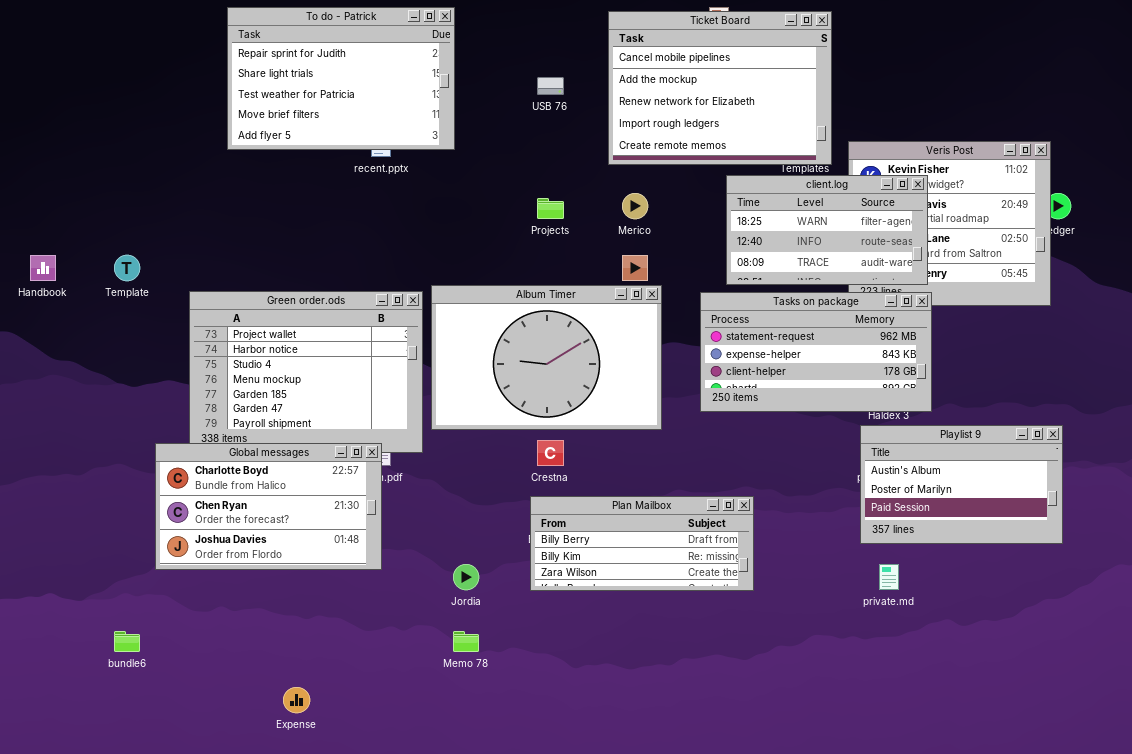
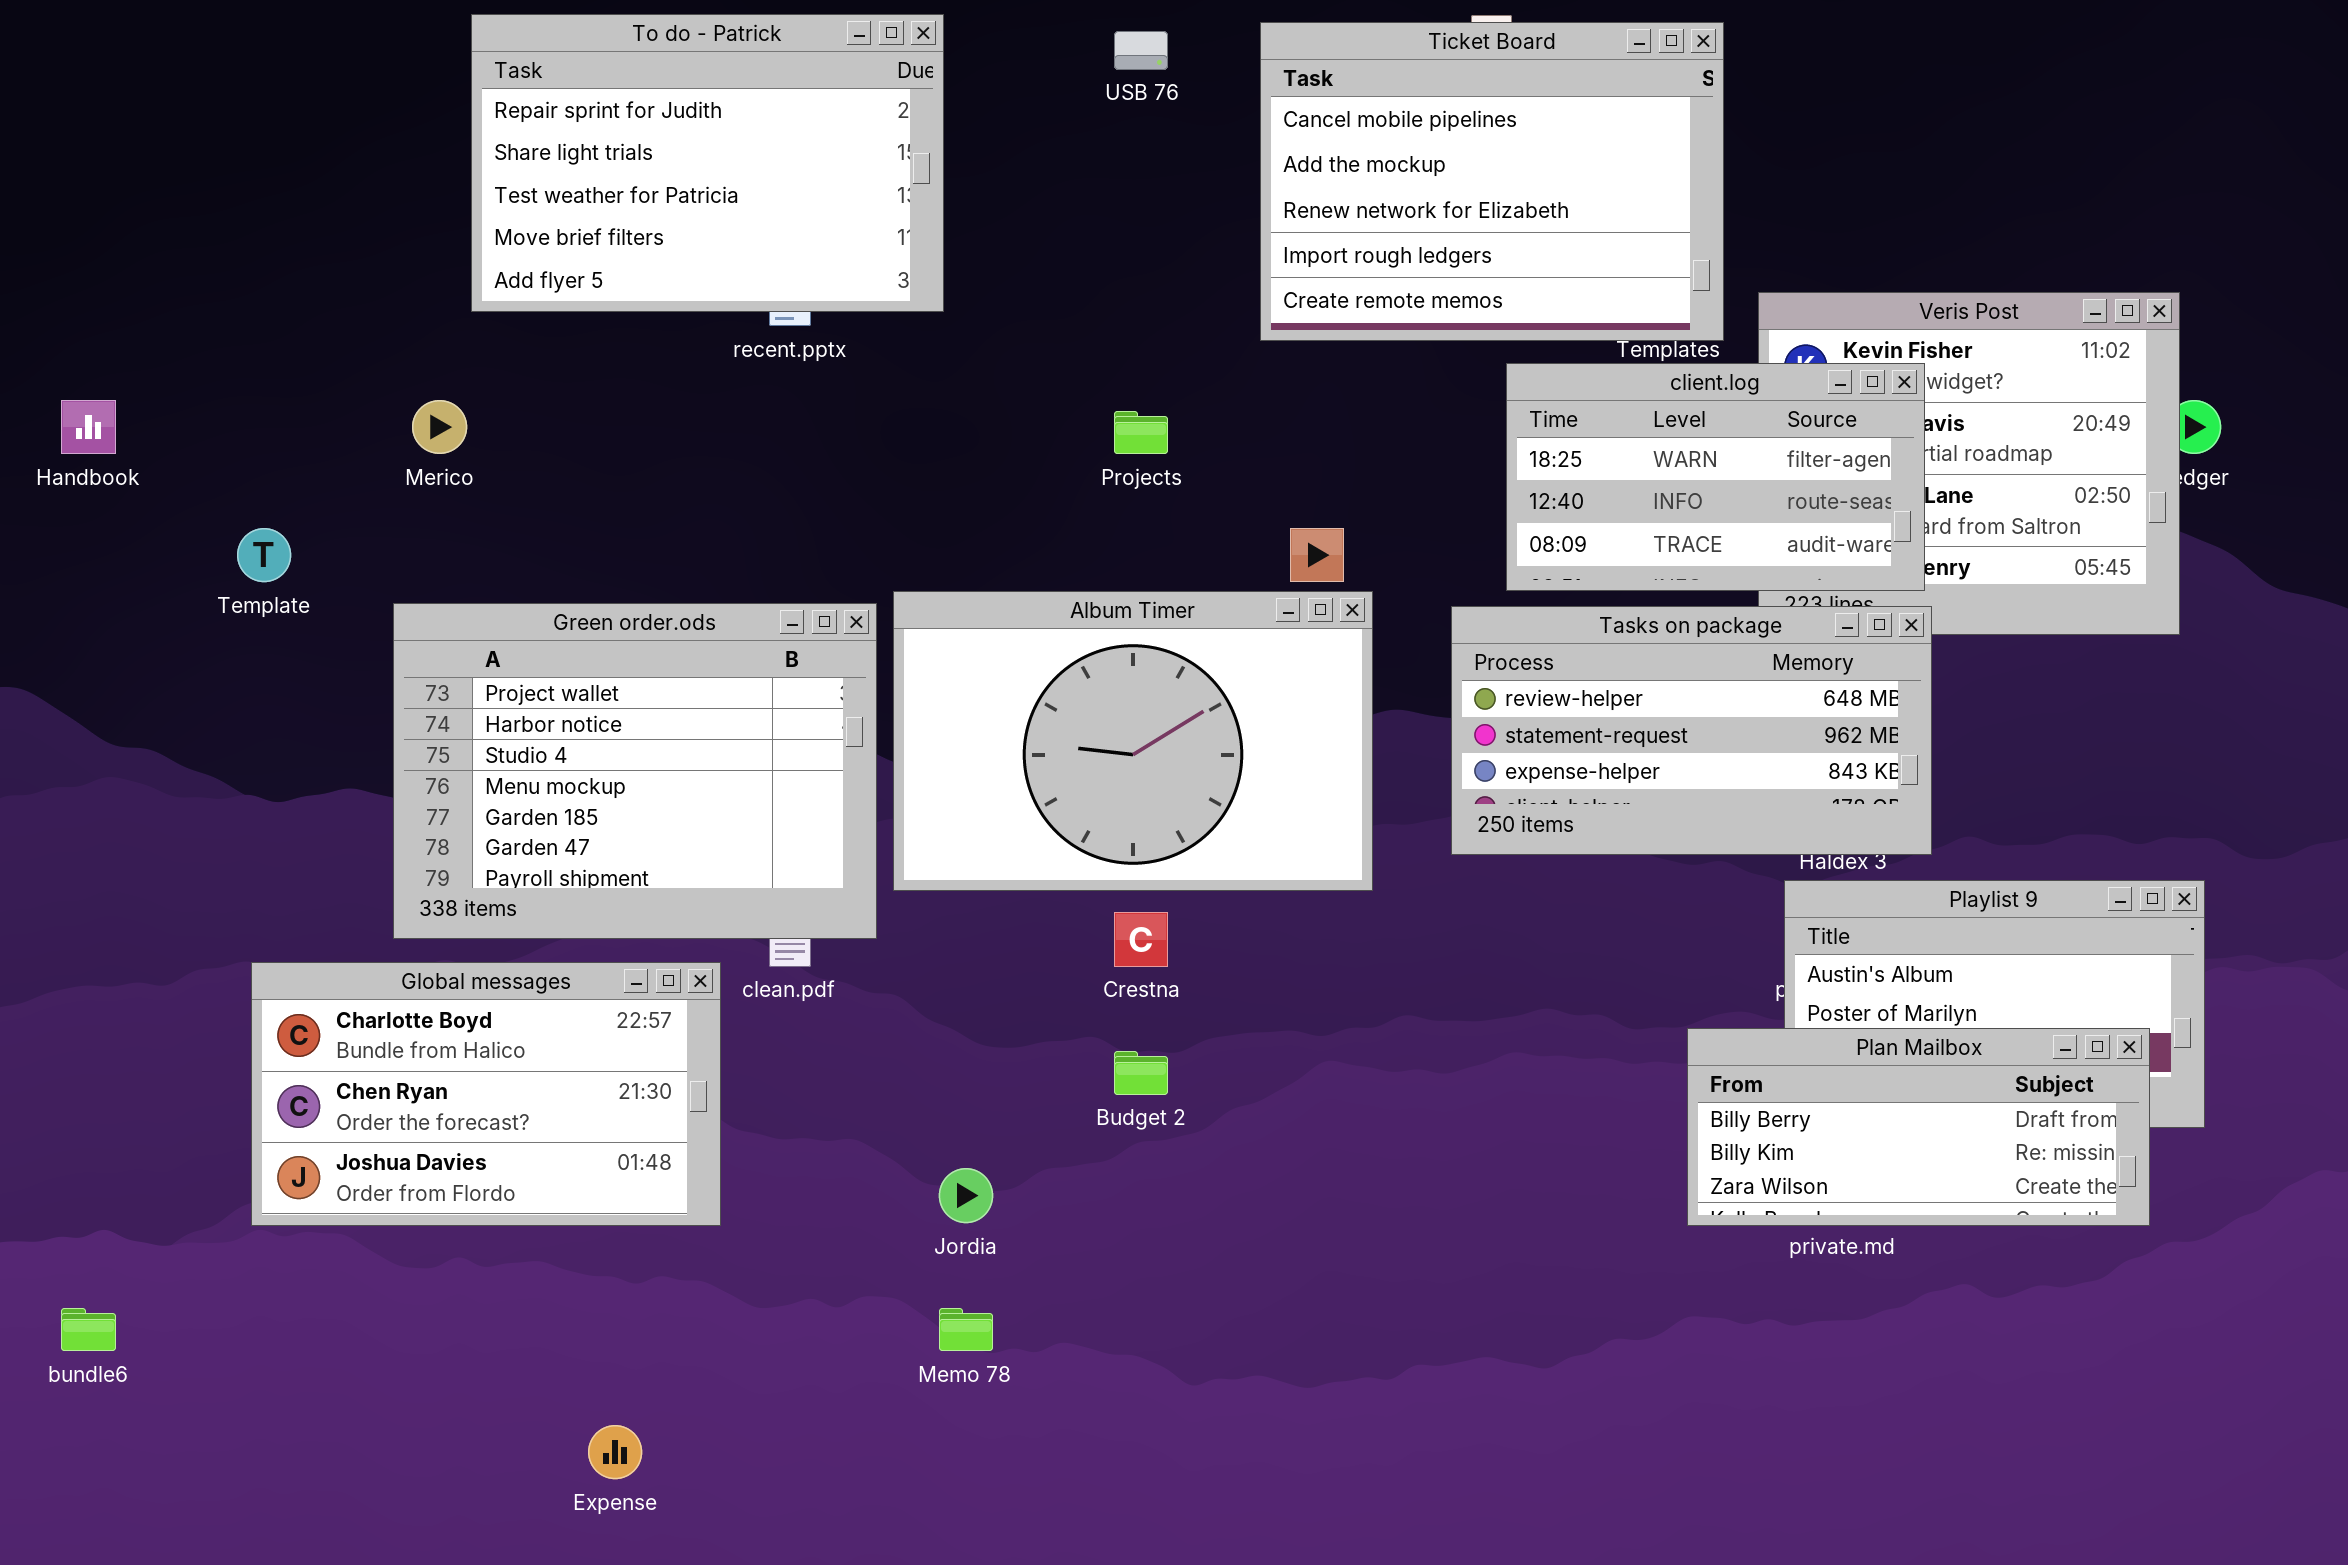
USB 76: [537,77,564,95] -> [1114,31,1168,70], moved
Merico: [622,193,648,219] -> [412,400,467,454], moved
Handbook: [30,255,56,281] -> [61,400,116,454], moved
Tasks on package: [700,292,932,412] -> [1451,606,1932,855], scrolled up 1 row
Global messages: [155,443,382,570] -> [251,962,721,1226], moved
Plan Mailbox: [530,496,754,591] -> [1687,1028,2150,1226], moved
bundle6: [114,631,140,652] -> [61,1308,116,1351], moved

